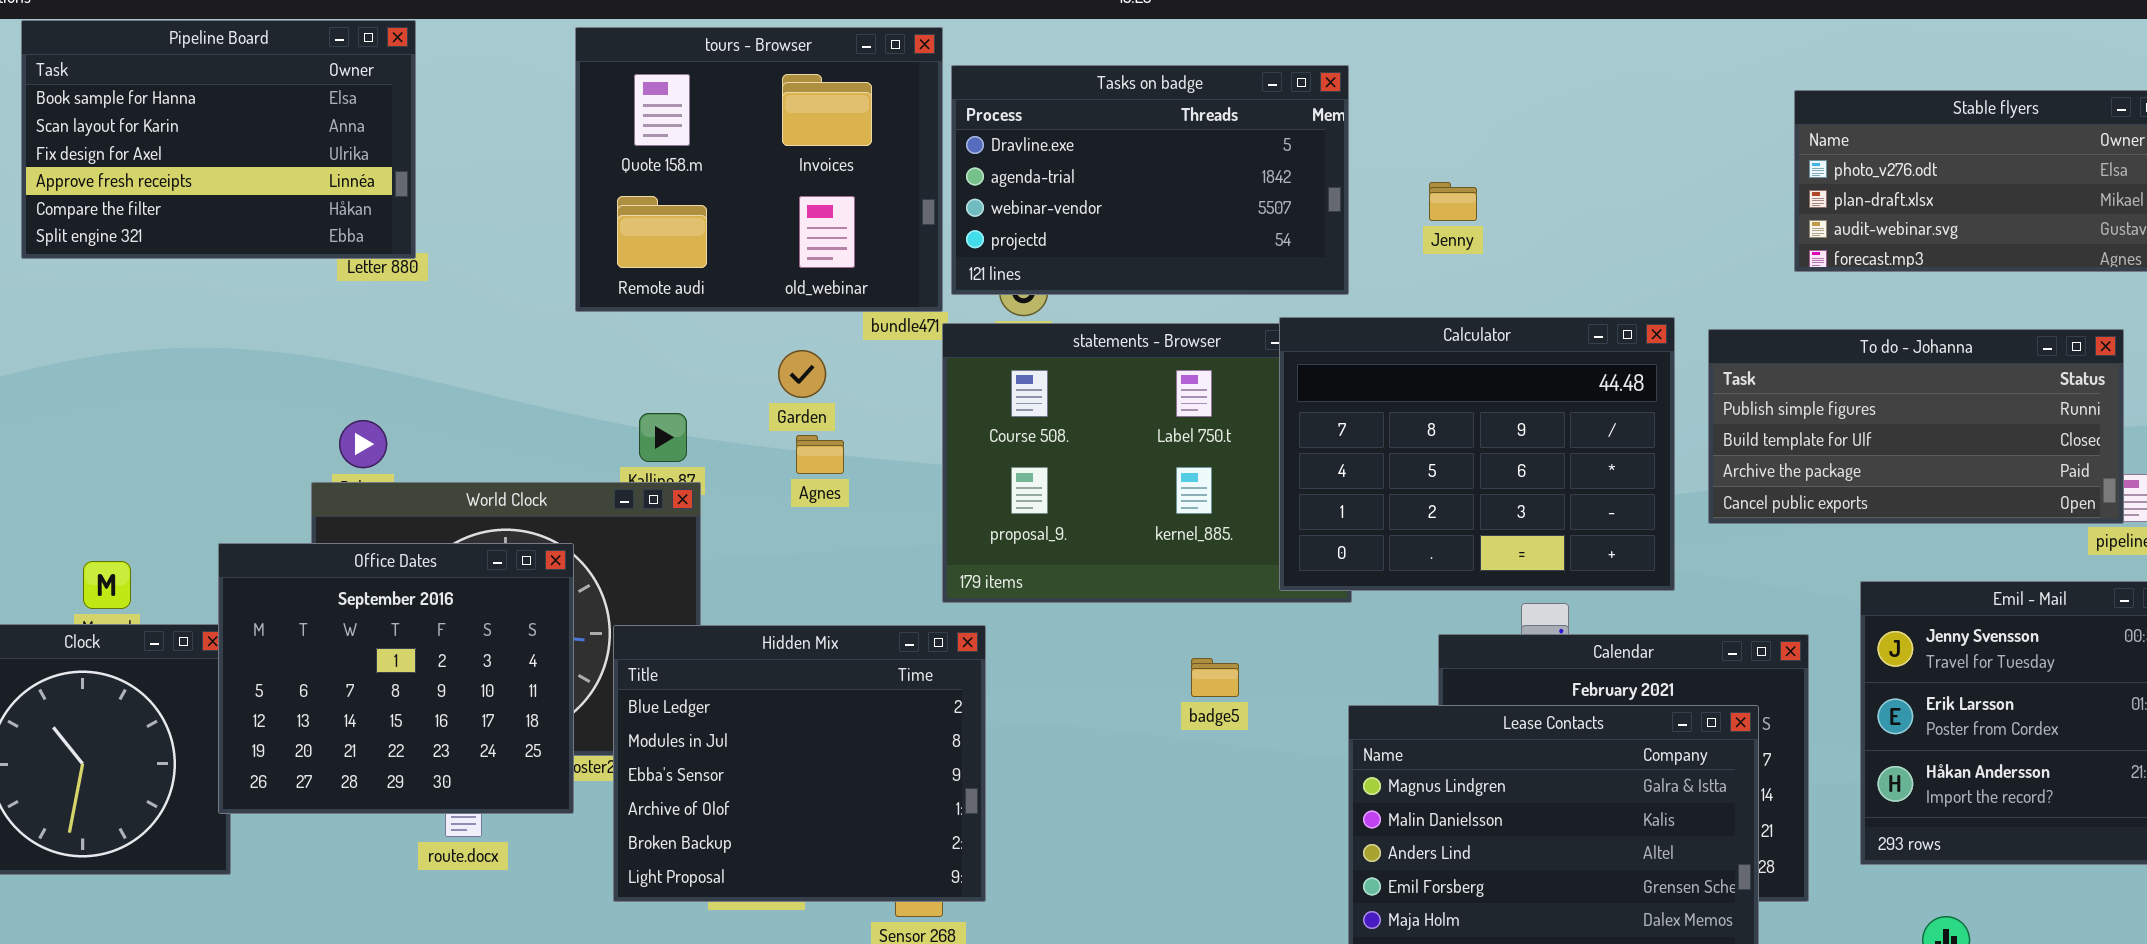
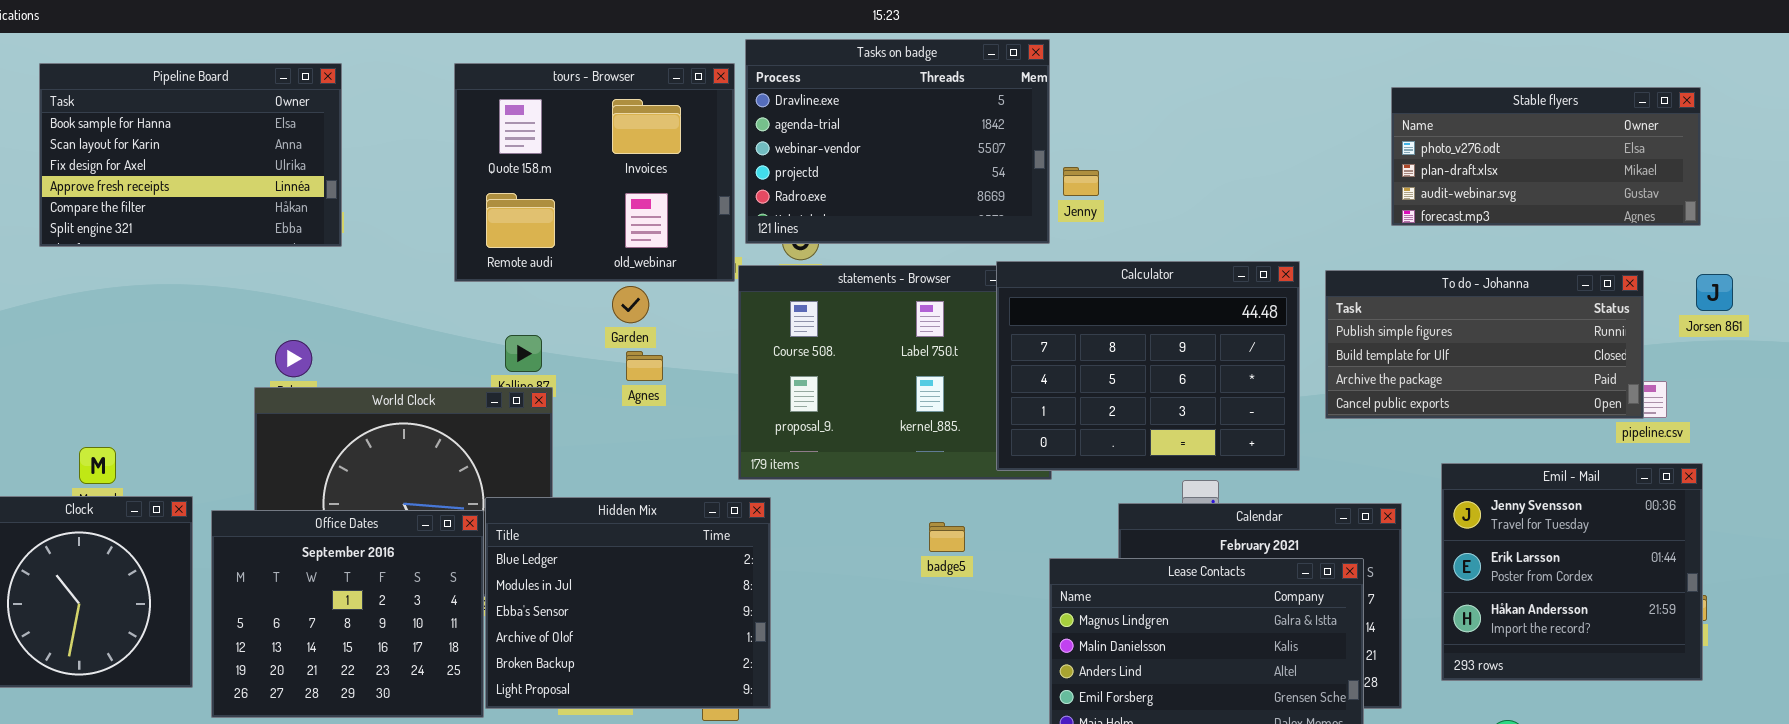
Pipeline Board: [21,20,416,259] -> [39,63,342,247], moved
tours - Browser: [575,27,943,312] -> [454,63,735,282], moved
Tasks on badge: [951,65,1349,295] -> [745,39,1050,244], resized
Jenny: [1429,182,1477,221] -> [1063,167,1099,196], moved
Office Dates: [218,543,574,814] -> [211,510,484,718], moved

